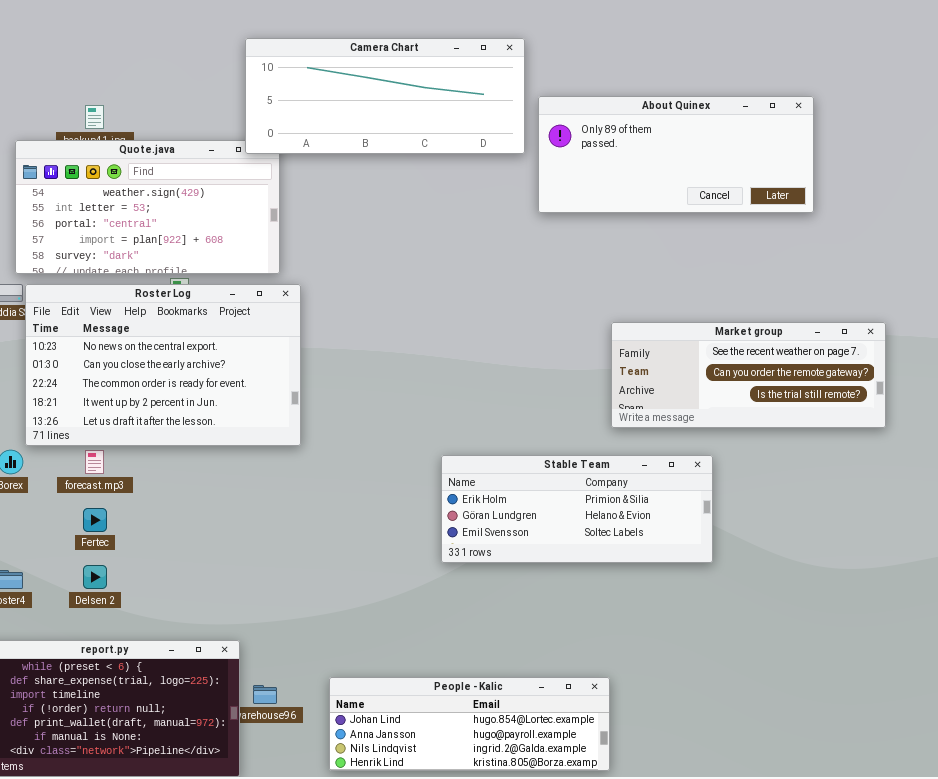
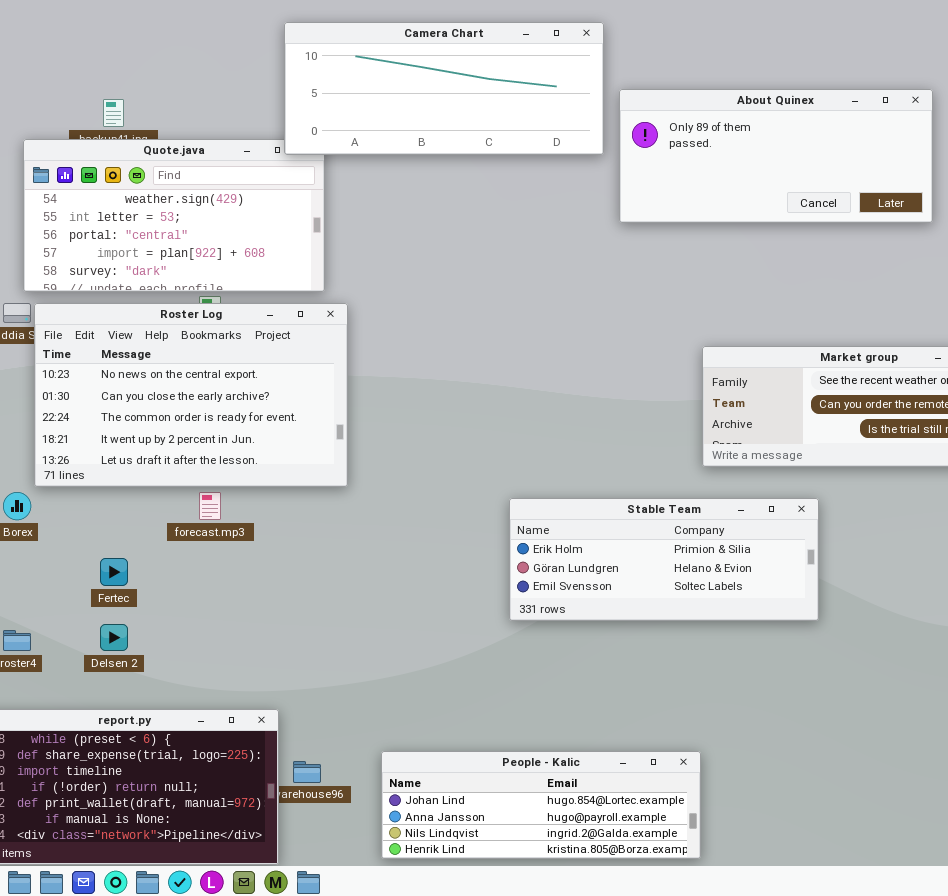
forecast.mp3: [85,450,104,474] -> [199,492,221,520], moved

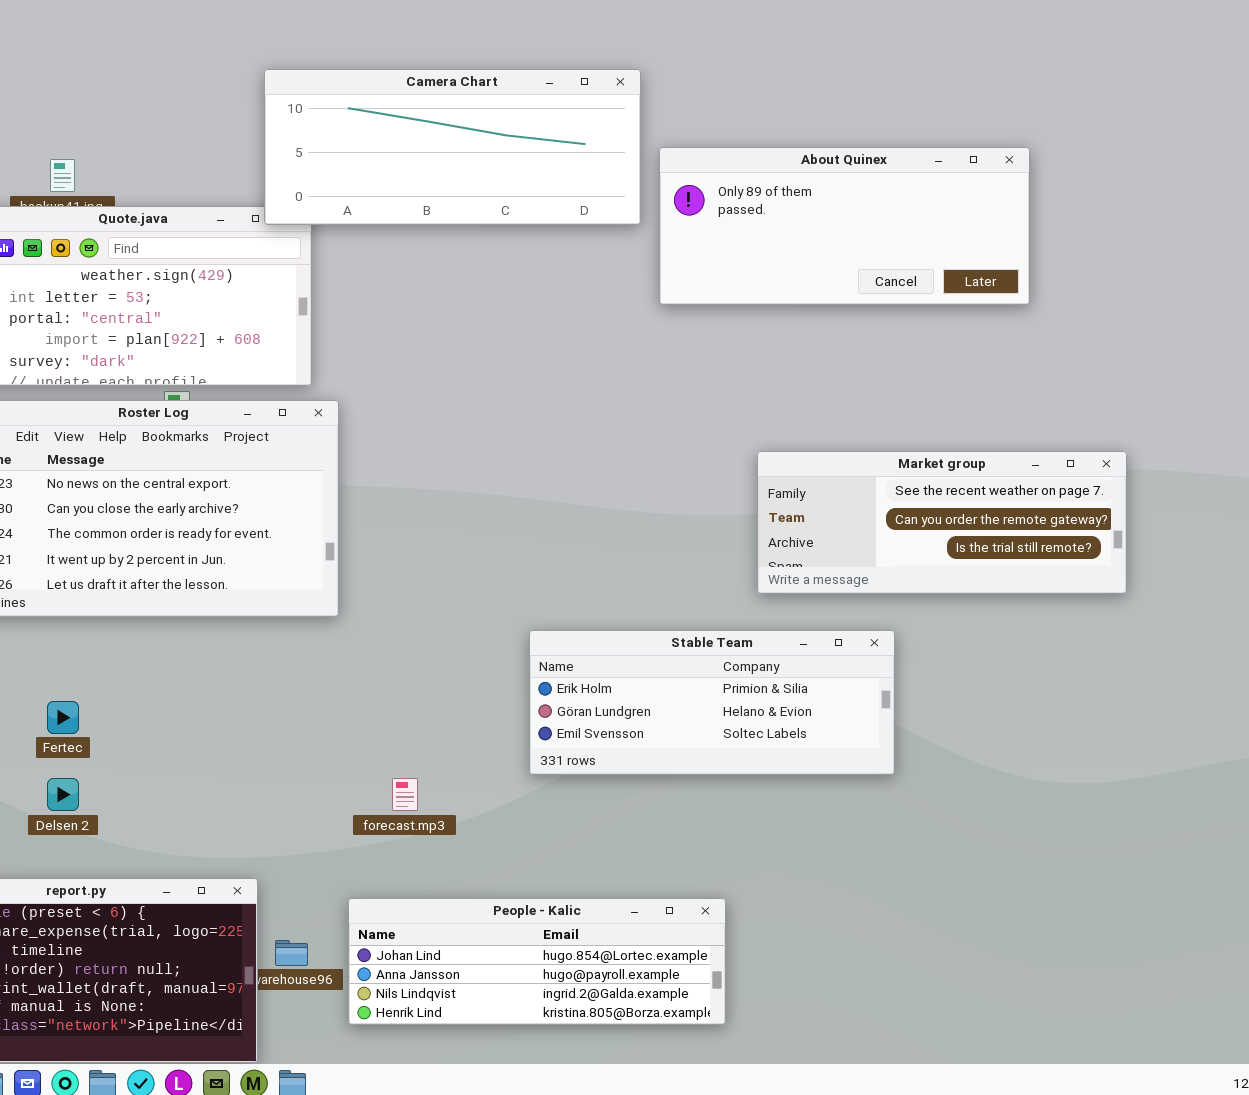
forecast.mp3: [199,492,221,520] -> [392,778,418,811], moved
People - Kalic: [381,751,701,859] -> [348,898,726,1025], moved

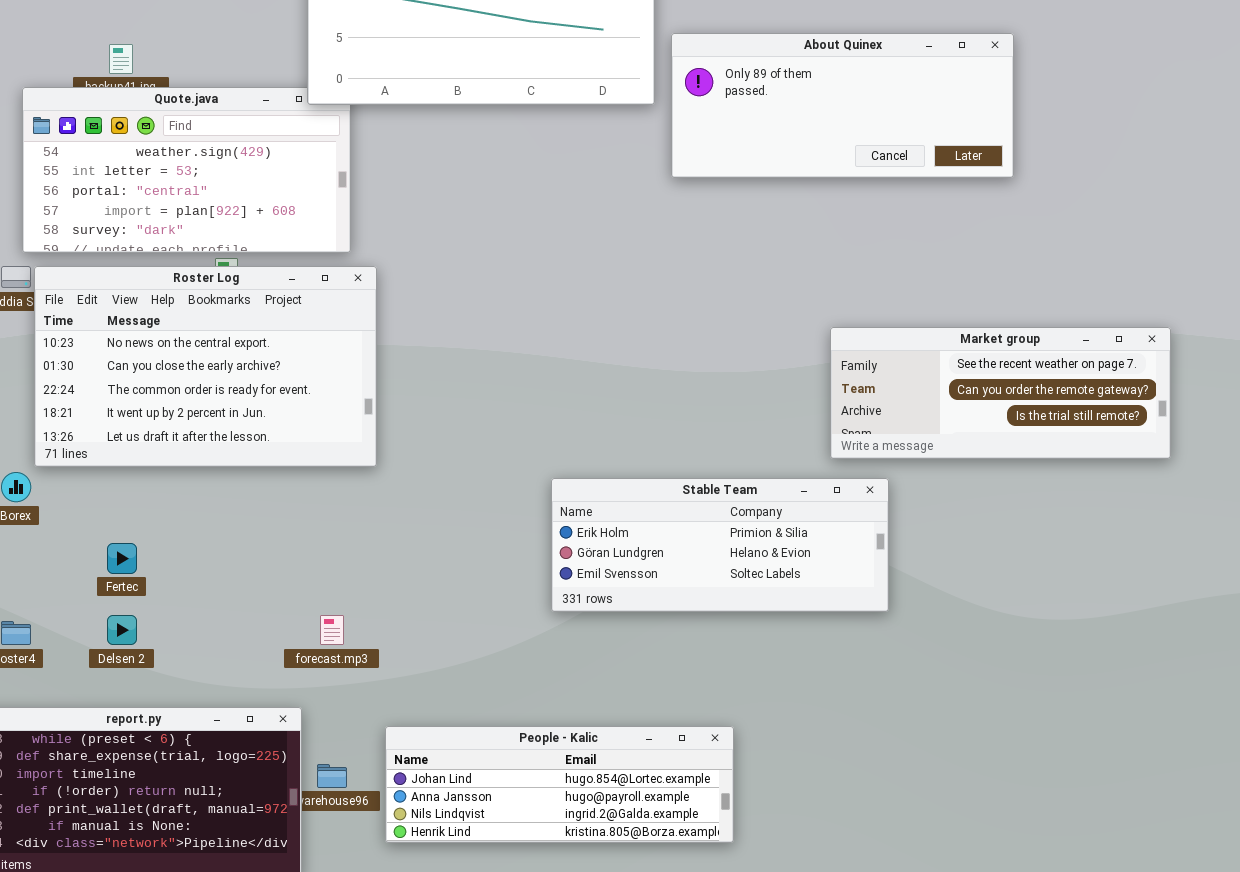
Market group: [757,451,1127,594] -> [830,327,1171,459], moved
forecast.mp3: [392,778,418,811] -> [320,615,344,645], moved

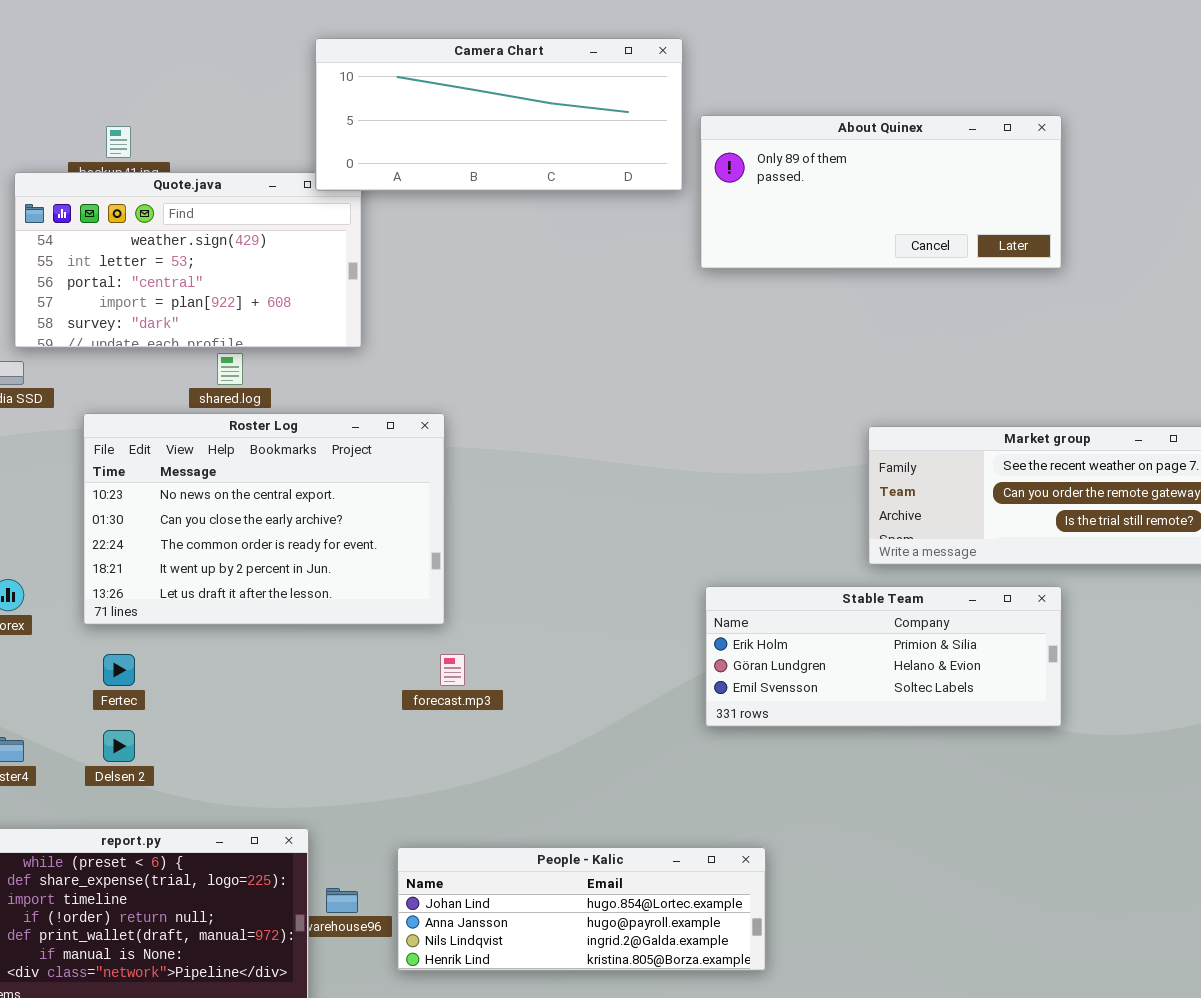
Roster Log: [34,266,377,467] -> [83,413,445,625], moved
Stable Team: [551,478,889,612] -> [705,586,1062,727], moved
forecast.mp3: [320,615,344,645] -> [440,654,465,686], moved

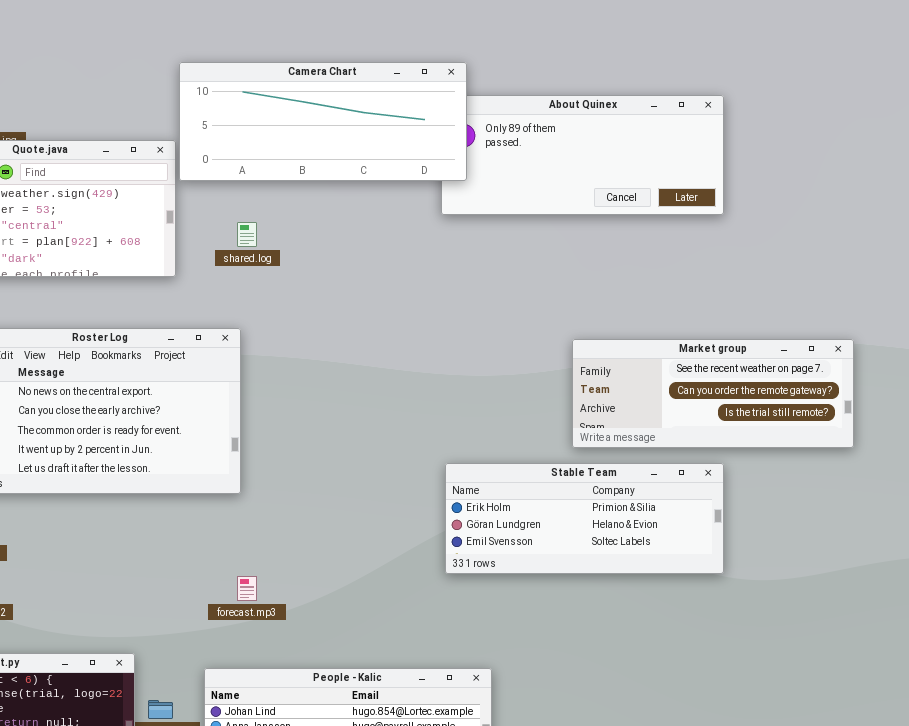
Camera Chart: [315,38,683,191] -> [179,62,467,181], moved
shared.log: [217,353,243,385] -> [237,222,257,247], moved
forecast.mp3: [440,654,465,686] -> [237,576,257,601], moved

